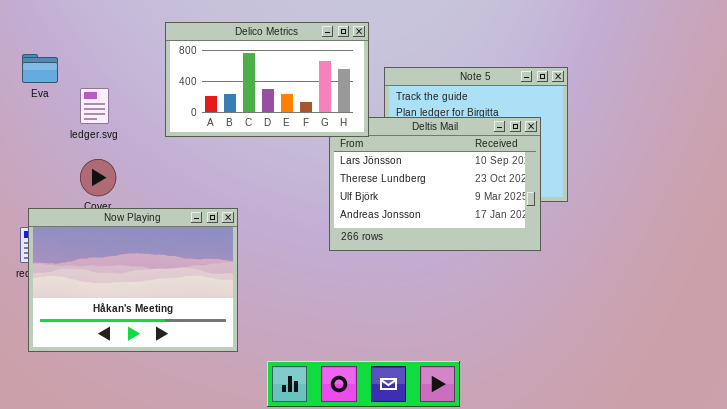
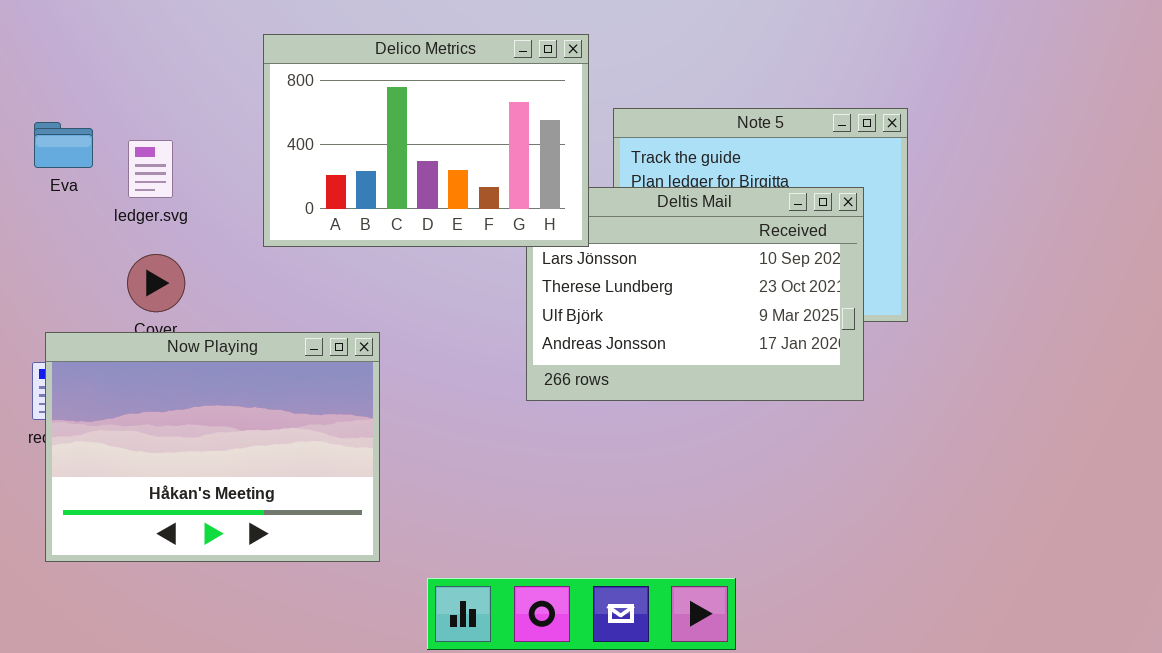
Delico Metrics: [165,22,369,137] -> [263,34,589,247], resized
Eva: [22,54,58,83] -> [34,122,93,168], moved

